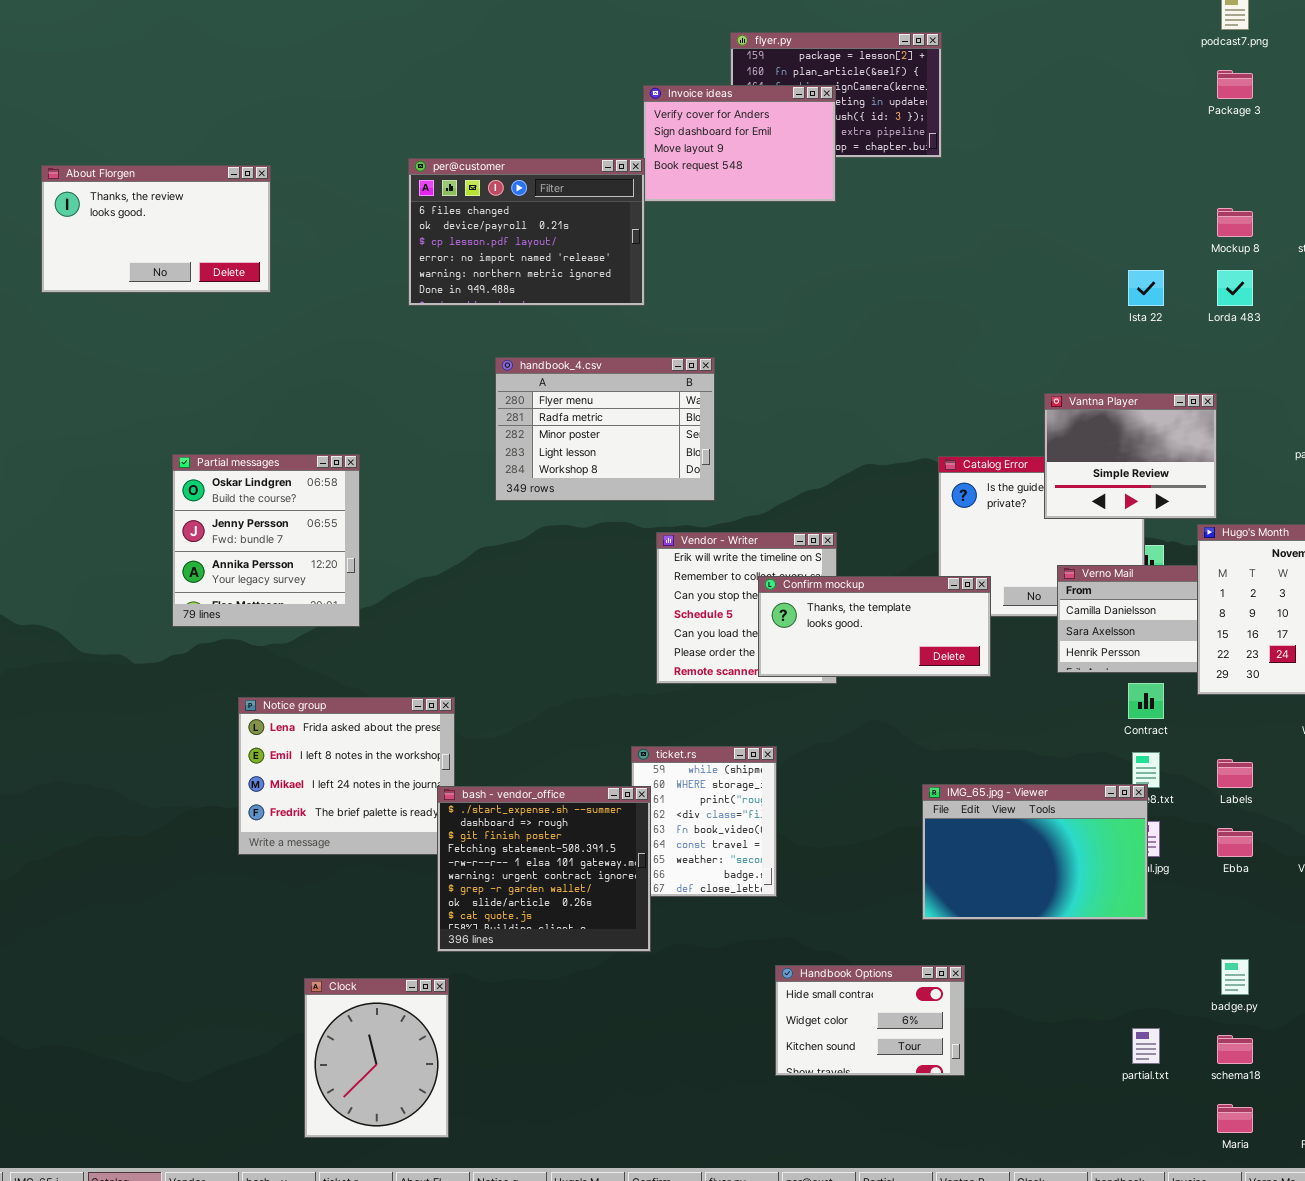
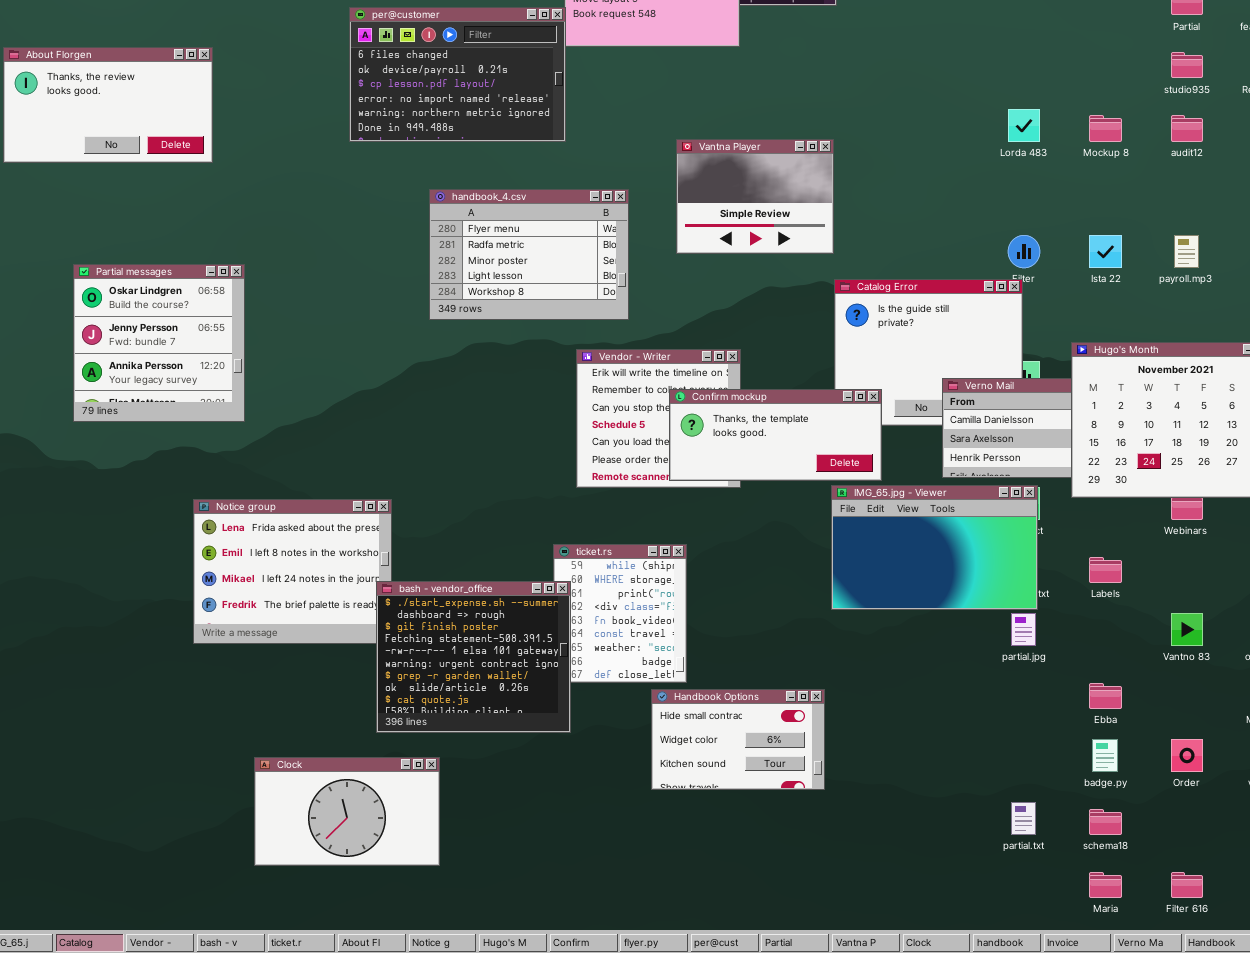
About Florgen: [41,165,271,293] -> [3,47,213,163], moved
Mockup 8: [1217,208,1253,237] -> [1089,115,1122,142], moved
Ista 22: [1128,270,1164,306] -> [1089,235,1122,268], moved
Lorda 483: [1217,270,1253,306] -> [1008,109,1040,142], moved
Vantna Player: [1044,393,1217,519] -> [676,139,834,254], moved
Partial messages: [172,454,360,627] -> [73,264,245,422], moved
IMG_65.jpg - Viewer: [922,784,1148,920] -> [831,485,1038,610], moved
Ebba: [1217,828,1253,857] -> [1089,683,1122,709], moved
Handbook Options: [775,965,965,1076] -> [651,689,825,790], moved
Clock: [304,978,449,1138] -> [254,757,440,866], resized

